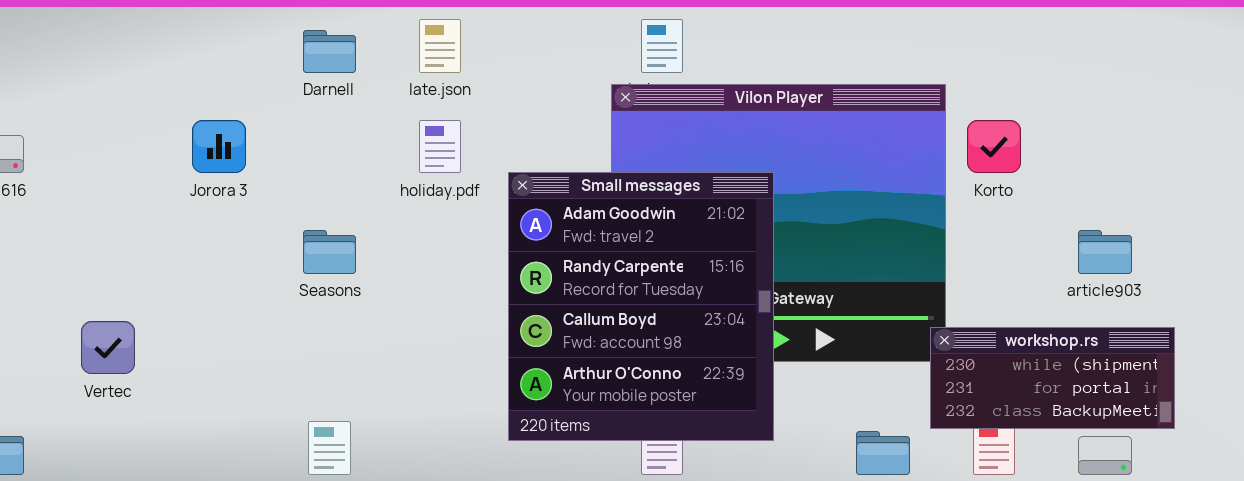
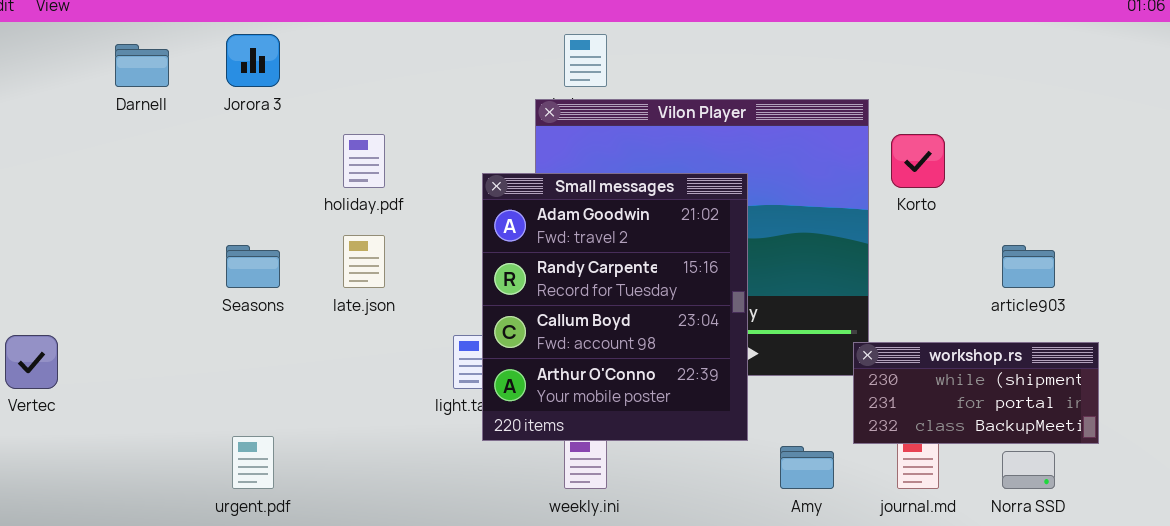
late.json: [419,19,461,73] -> [343,235,385,288], moved
Darnell: [303,30,356,73] -> [115,44,169,87], moved
Jorora 3: [192,120,246,173] -> [226,34,280,87], moved
Small messages: [508,172,774,441] -> [482,173,748,441], moved

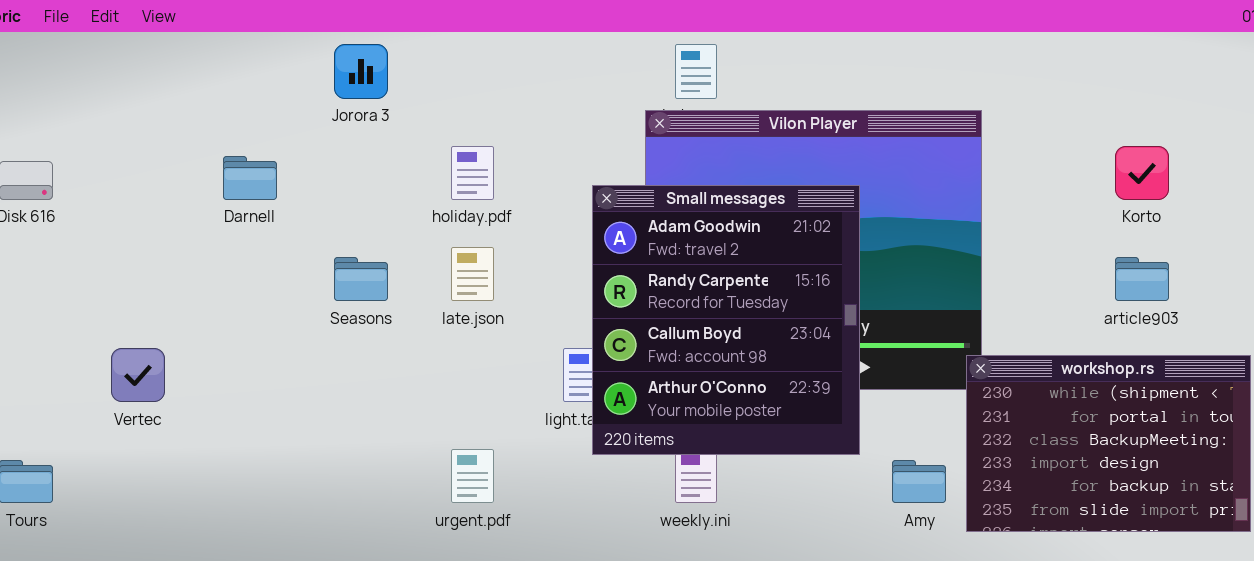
Darnell: [115,44,169,87] -> [223,156,277,200], moved
Korto: [891,134,945,188] -> [1115,146,1169,200], moved
workshop.rs: [853,342,1099,444] -> [966,355,1251,532], resized
urgent.pdf: [232,436,274,489] -> [451,449,494,503], moved

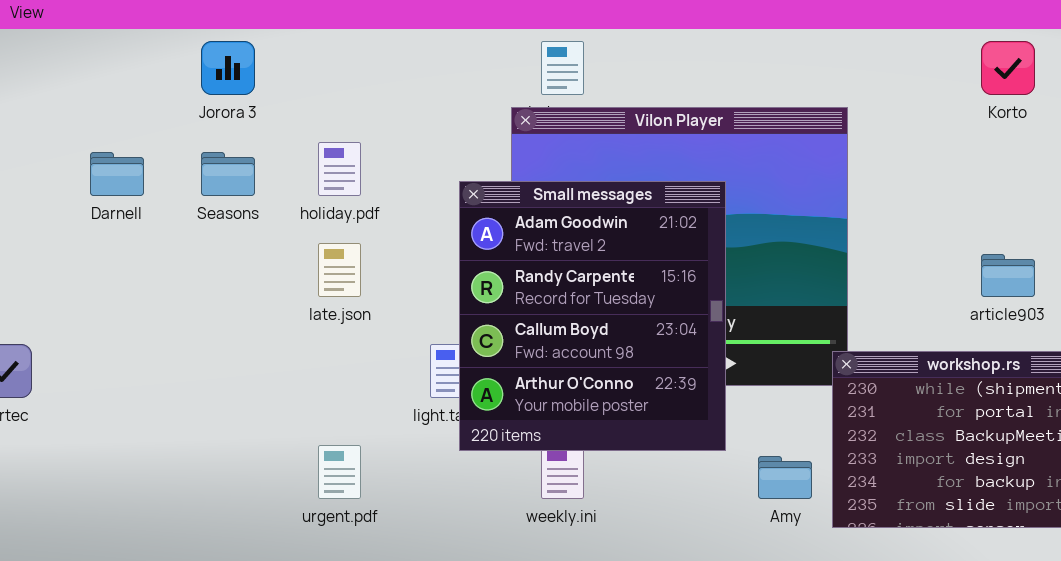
Korto: [1115,146,1169,200] -> [981,41,1035,95], moved
Seasons: [334,257,388,301] -> [201,152,255,196], moved

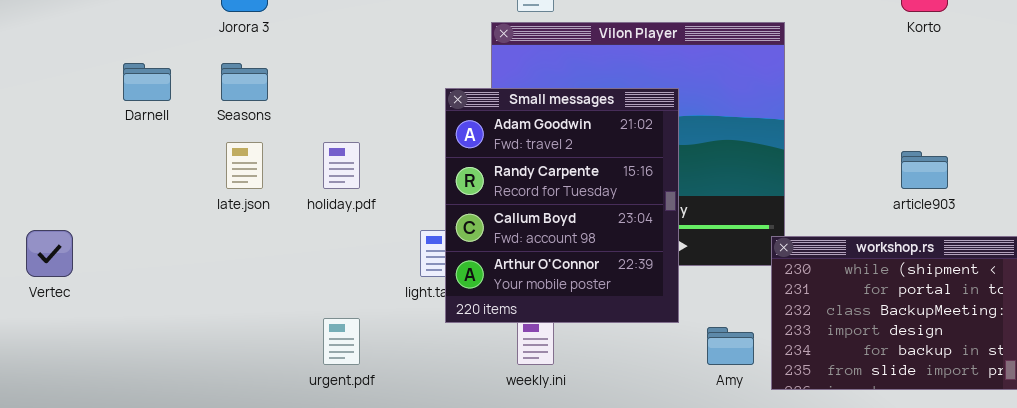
holiday.pdf: [318,142,361,196] -> [323,142,360,189], moved
late.json: [318,243,361,297] -> [226,142,263,189], moved

